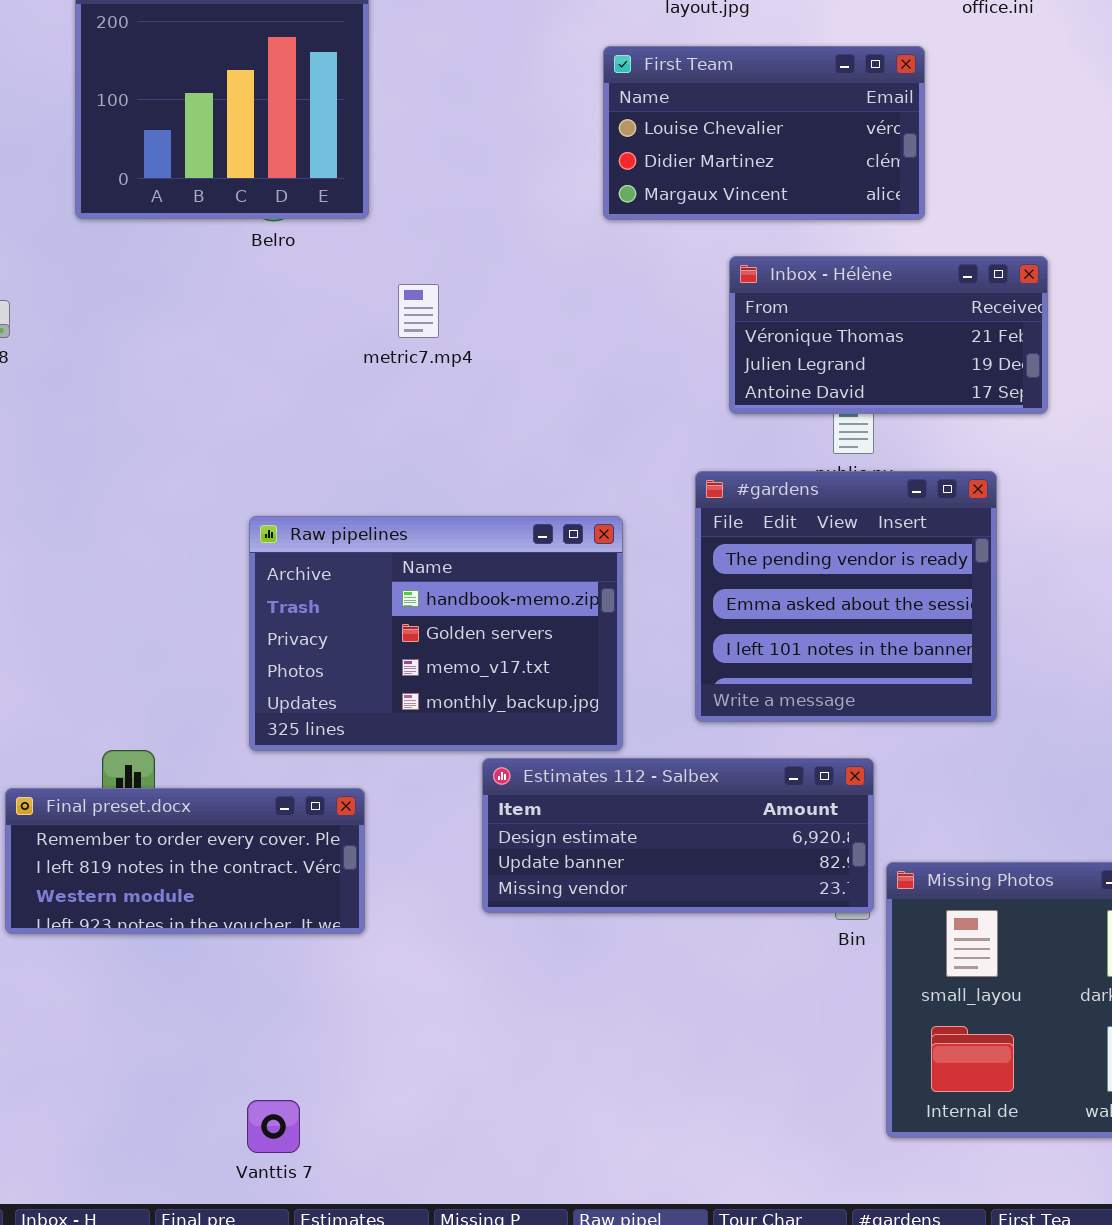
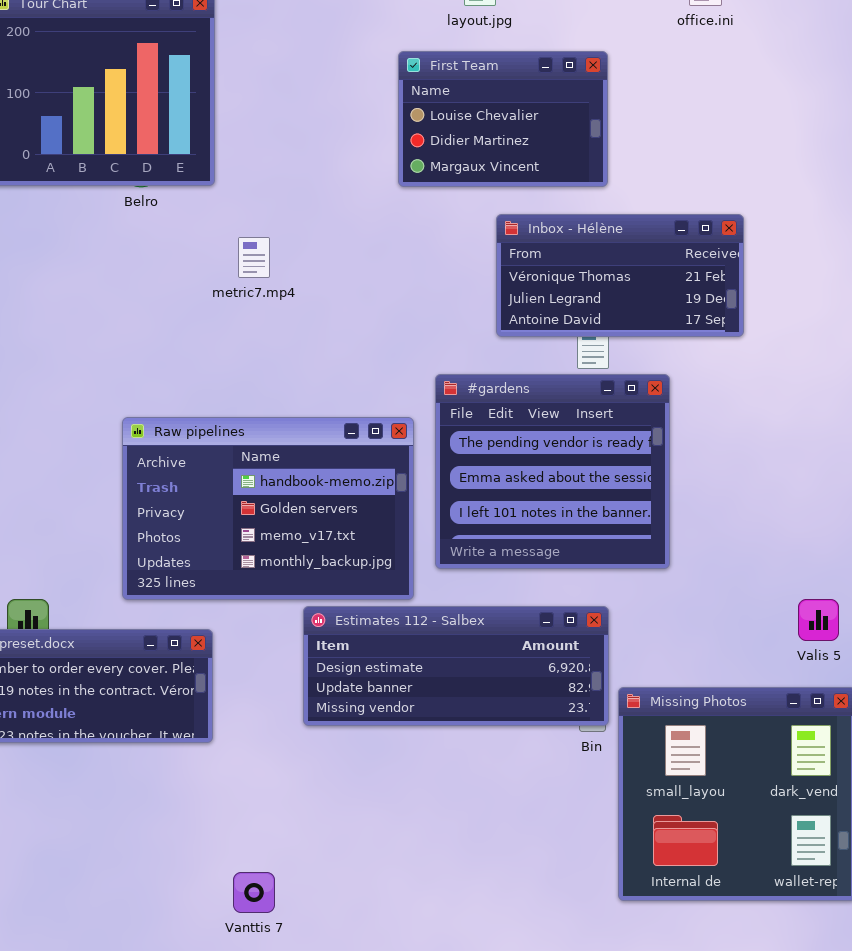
First Team: [603,46,925,220] -> [398,51,608,187], resized
#gardens: [695,471,997,722] -> [435,374,670,569], moved
Vanttis 7: [247,1100,300,1153] -> [233,872,275,913], moved

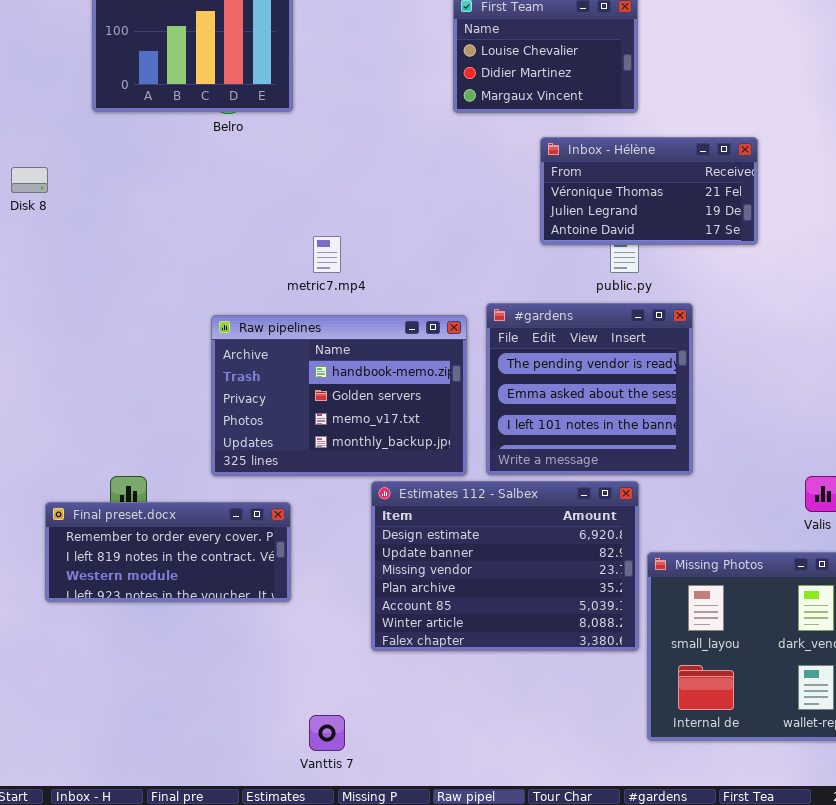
metric7.mp4: [238,237,270,278] -> [313,236,341,273], moved
#gardens: [435,374,670,569] -> [486,303,693,475], moved
Estimates 112 - Salbex: [303,606,609,726] -> [371,481,639,651], resized

